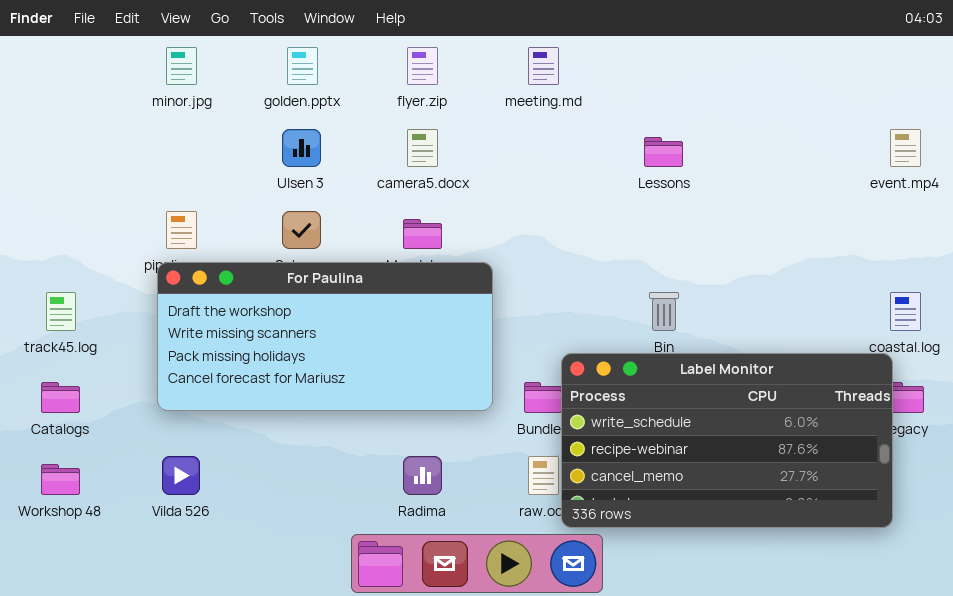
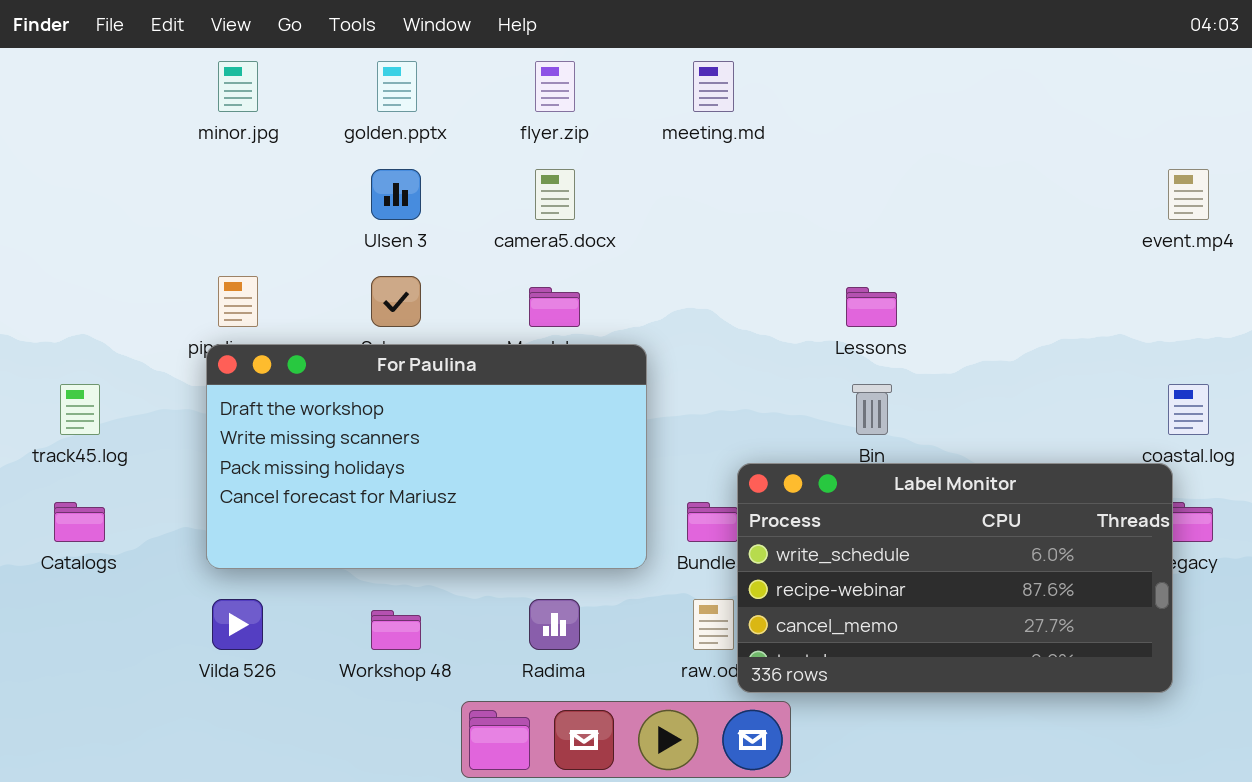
Lessons: [644,137,683,167] -> [846,287,897,327], moved
For Paulina: [157,262,493,411] -> [206,344,647,569], resized
Workshop 48: [41,464,80,495] -> [371,610,421,650], moved

